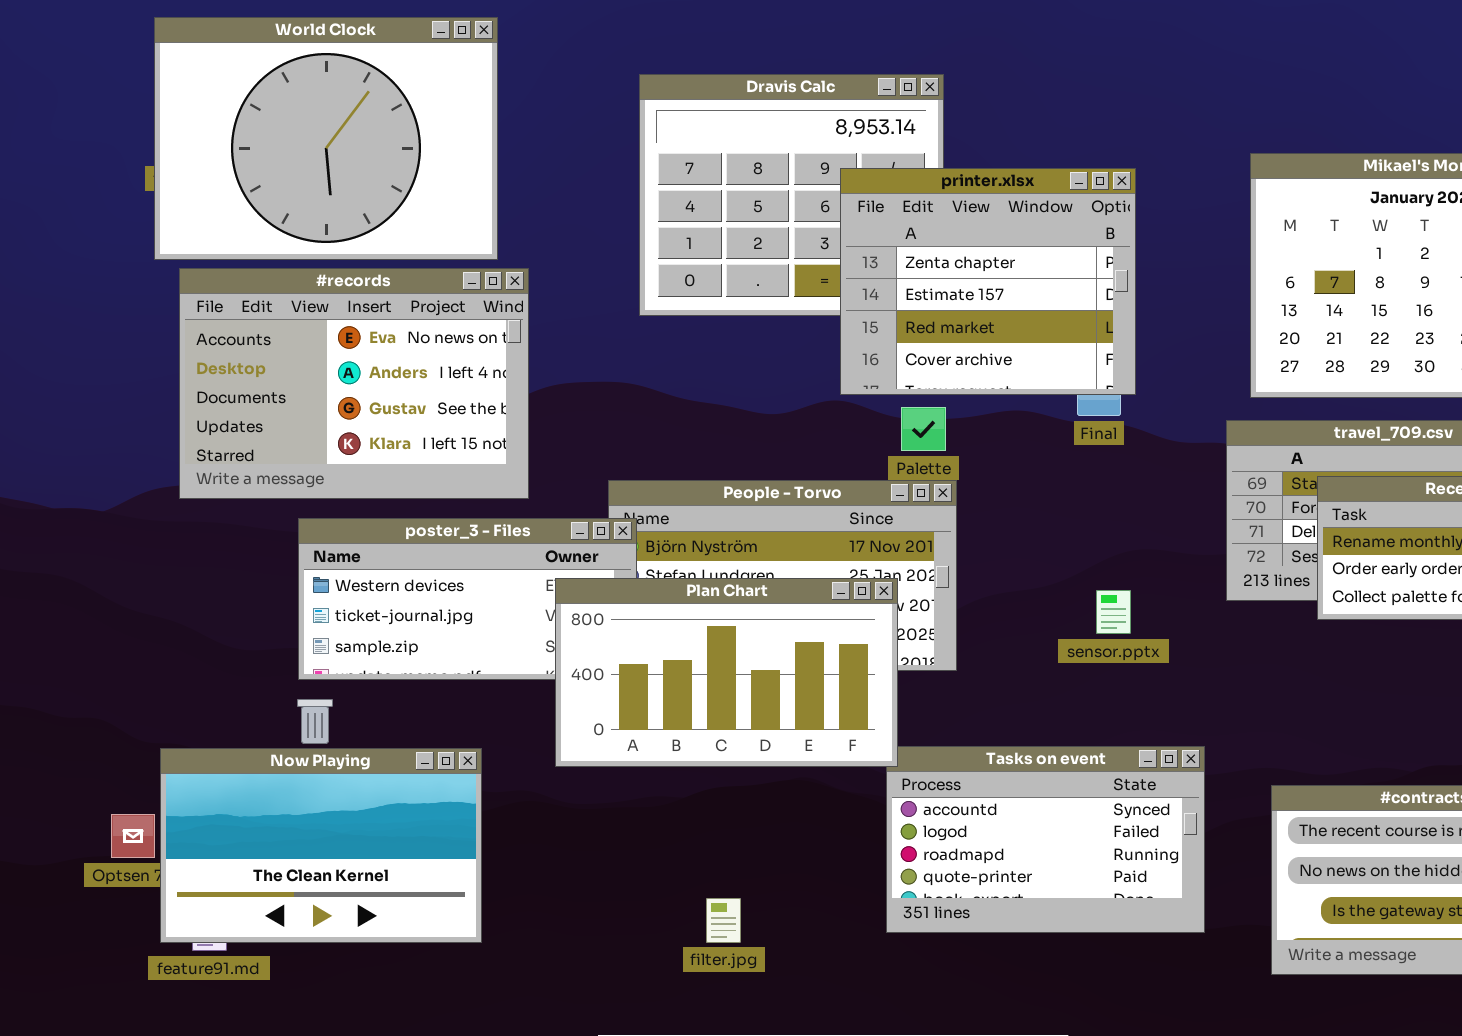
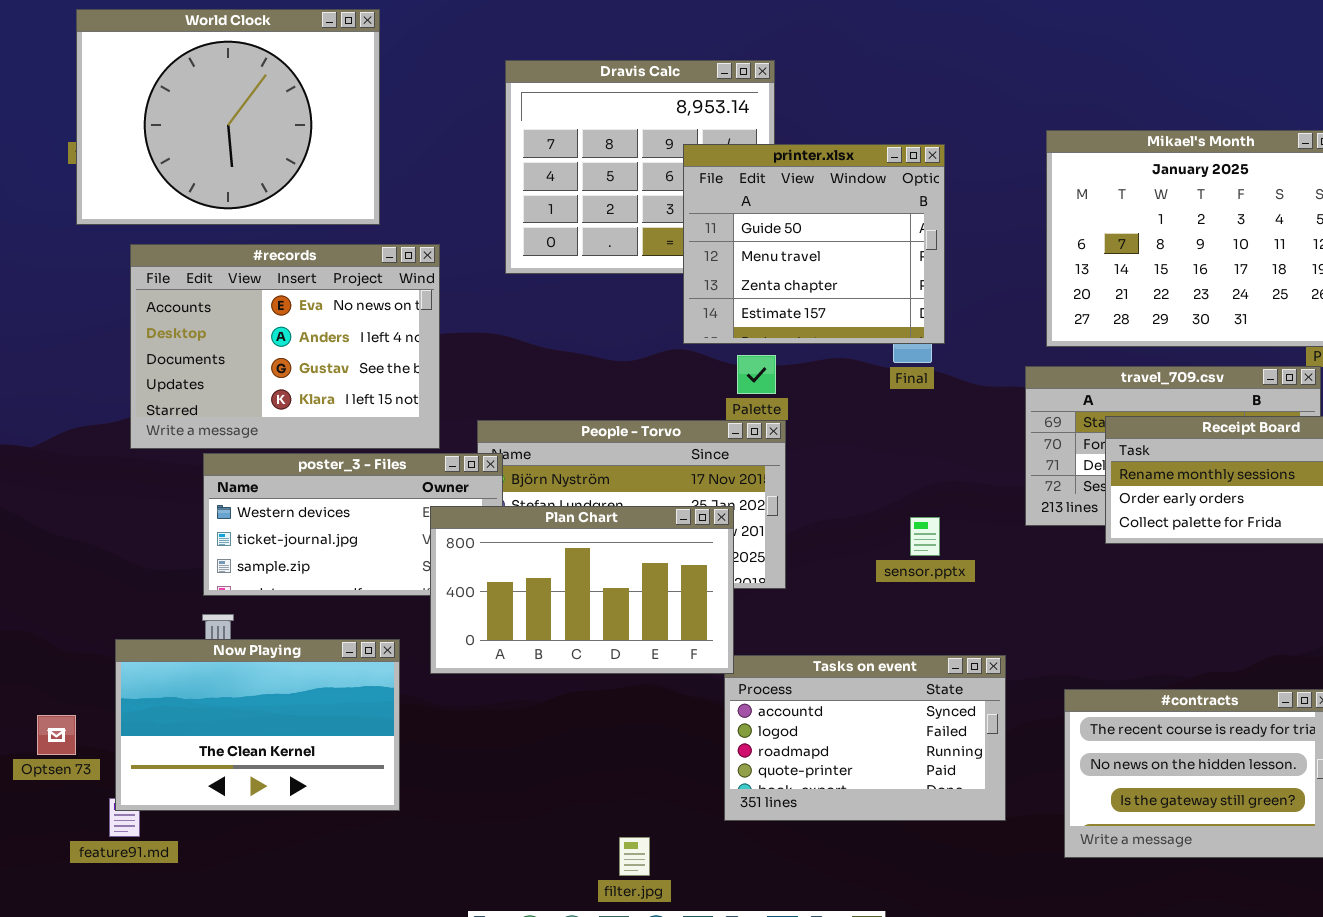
printer.xlsx: [840,168,1136,395] -> [683,144,945,344], scrolled up 2 rows
#records: [179,268,529,499] -> [130,244,440,449], moved
Now Playing: [160,748,482,943] -> [115,639,400,811], moved
filter.jpg: [706,898,741,943] -> [619,837,650,876], moved

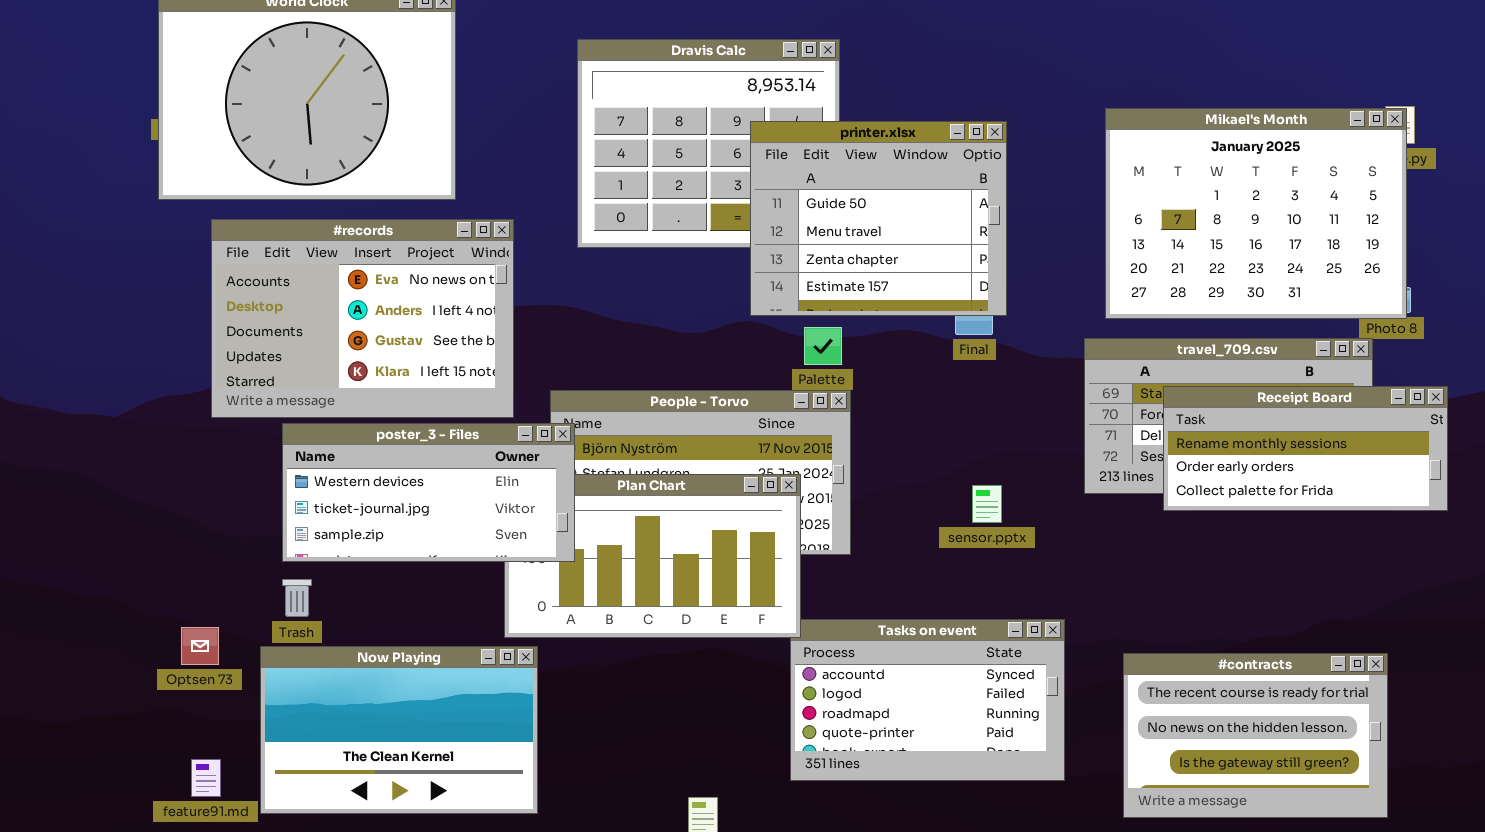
poster_3 - Files: [203,453,503,596] -> [282,423,575,562], raised
Now Playing: [115,639,400,811] -> [260,646,538,814], moved
Optsen 73: [37,715,76,755] -> [181,627,219,665], moved

